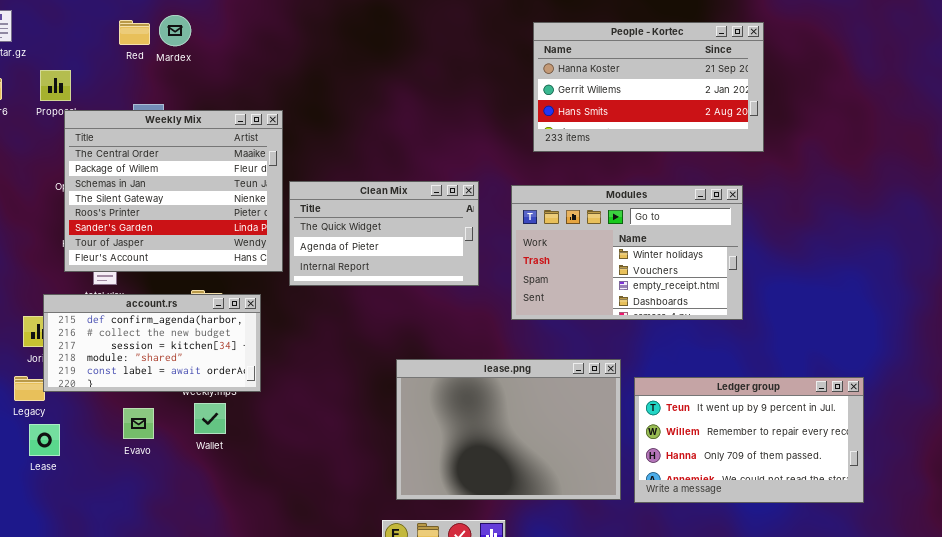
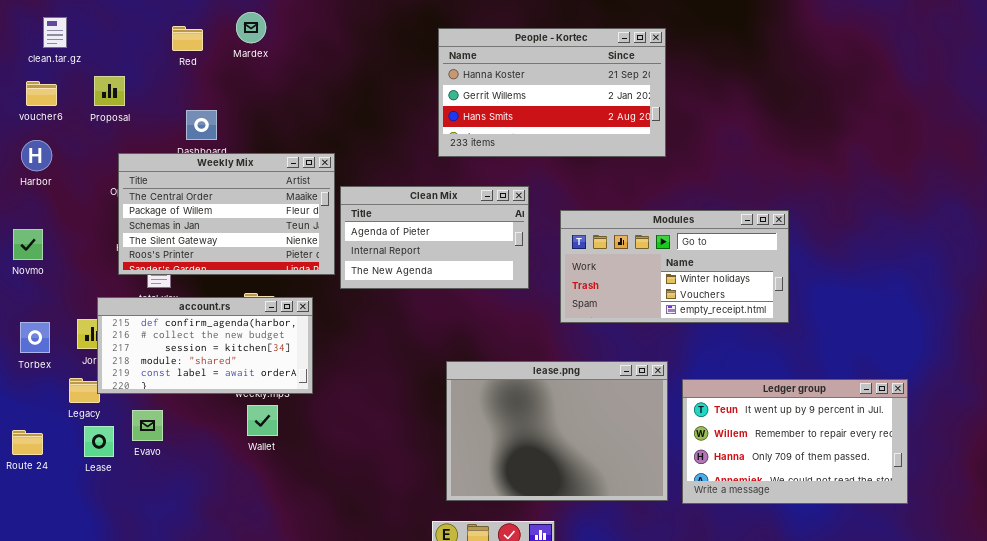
Mardex: [159,15,191,46] -> [236,12,266,43], moved
People - Kortec: [533,22,764,152] -> [438,28,666,157], moved
Weekly Mix: [64,110,283,272] -> [118,153,335,275], resized
Clean Mix: [289,181,479,286] -> [340,186,529,289], scrolled down 1 row
Modules: [511,185,743,320] -> [560,210,789,323], resized
Evavo: [123,408,154,439] -> [132,410,163,441], moved

